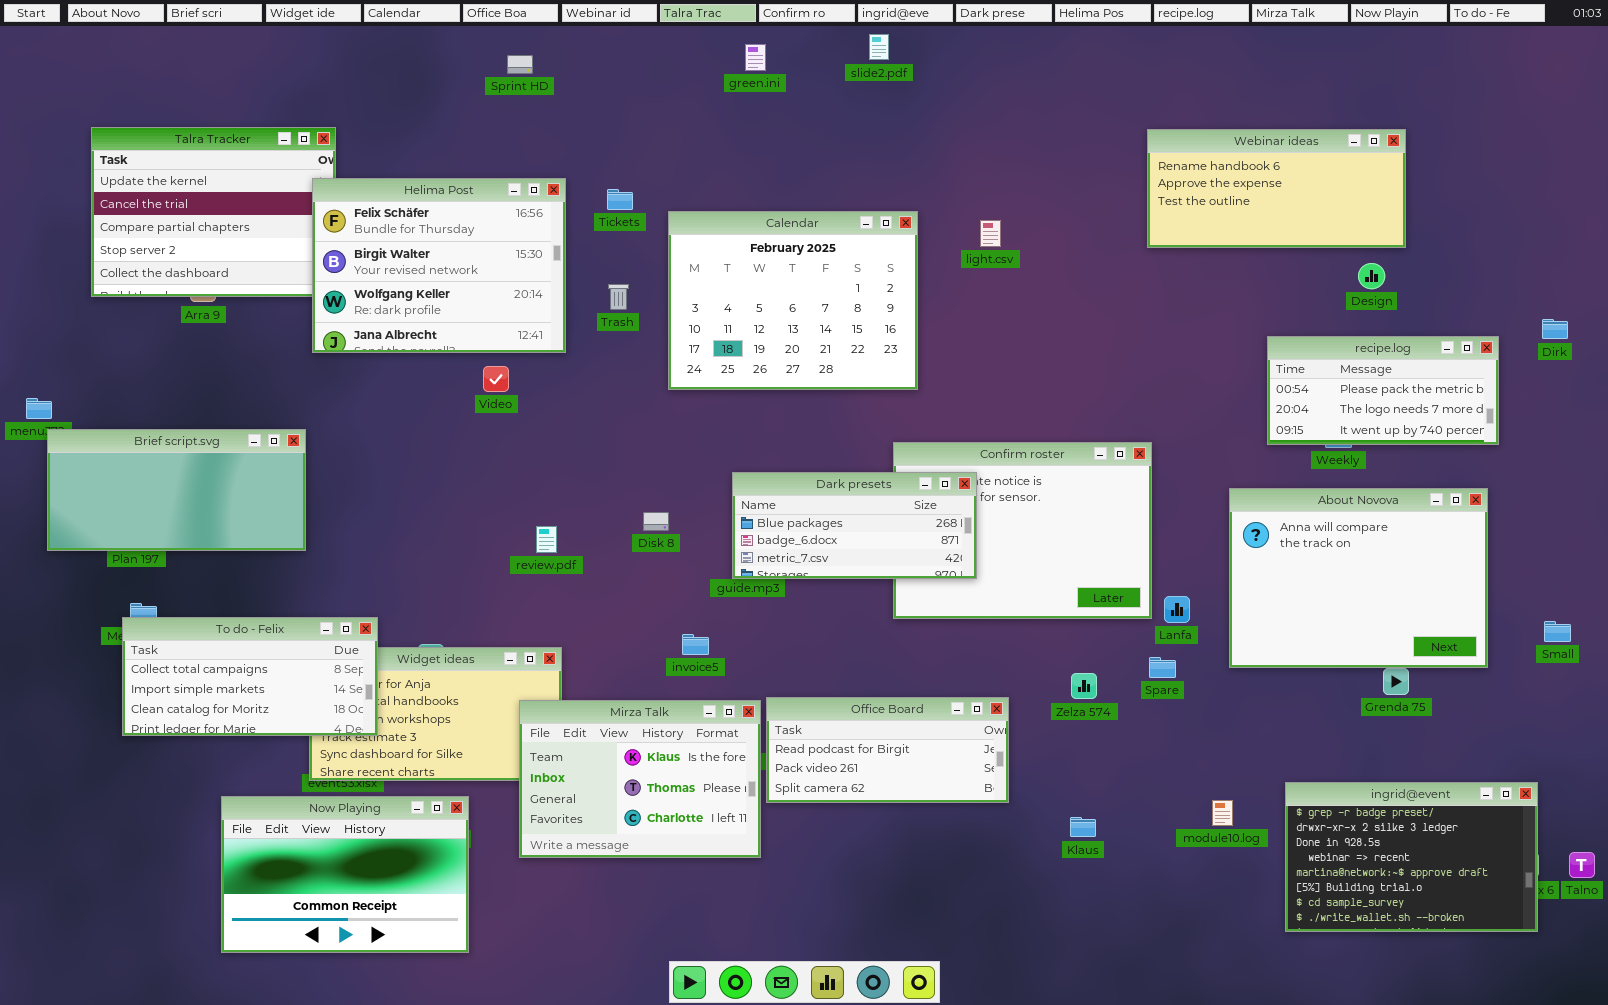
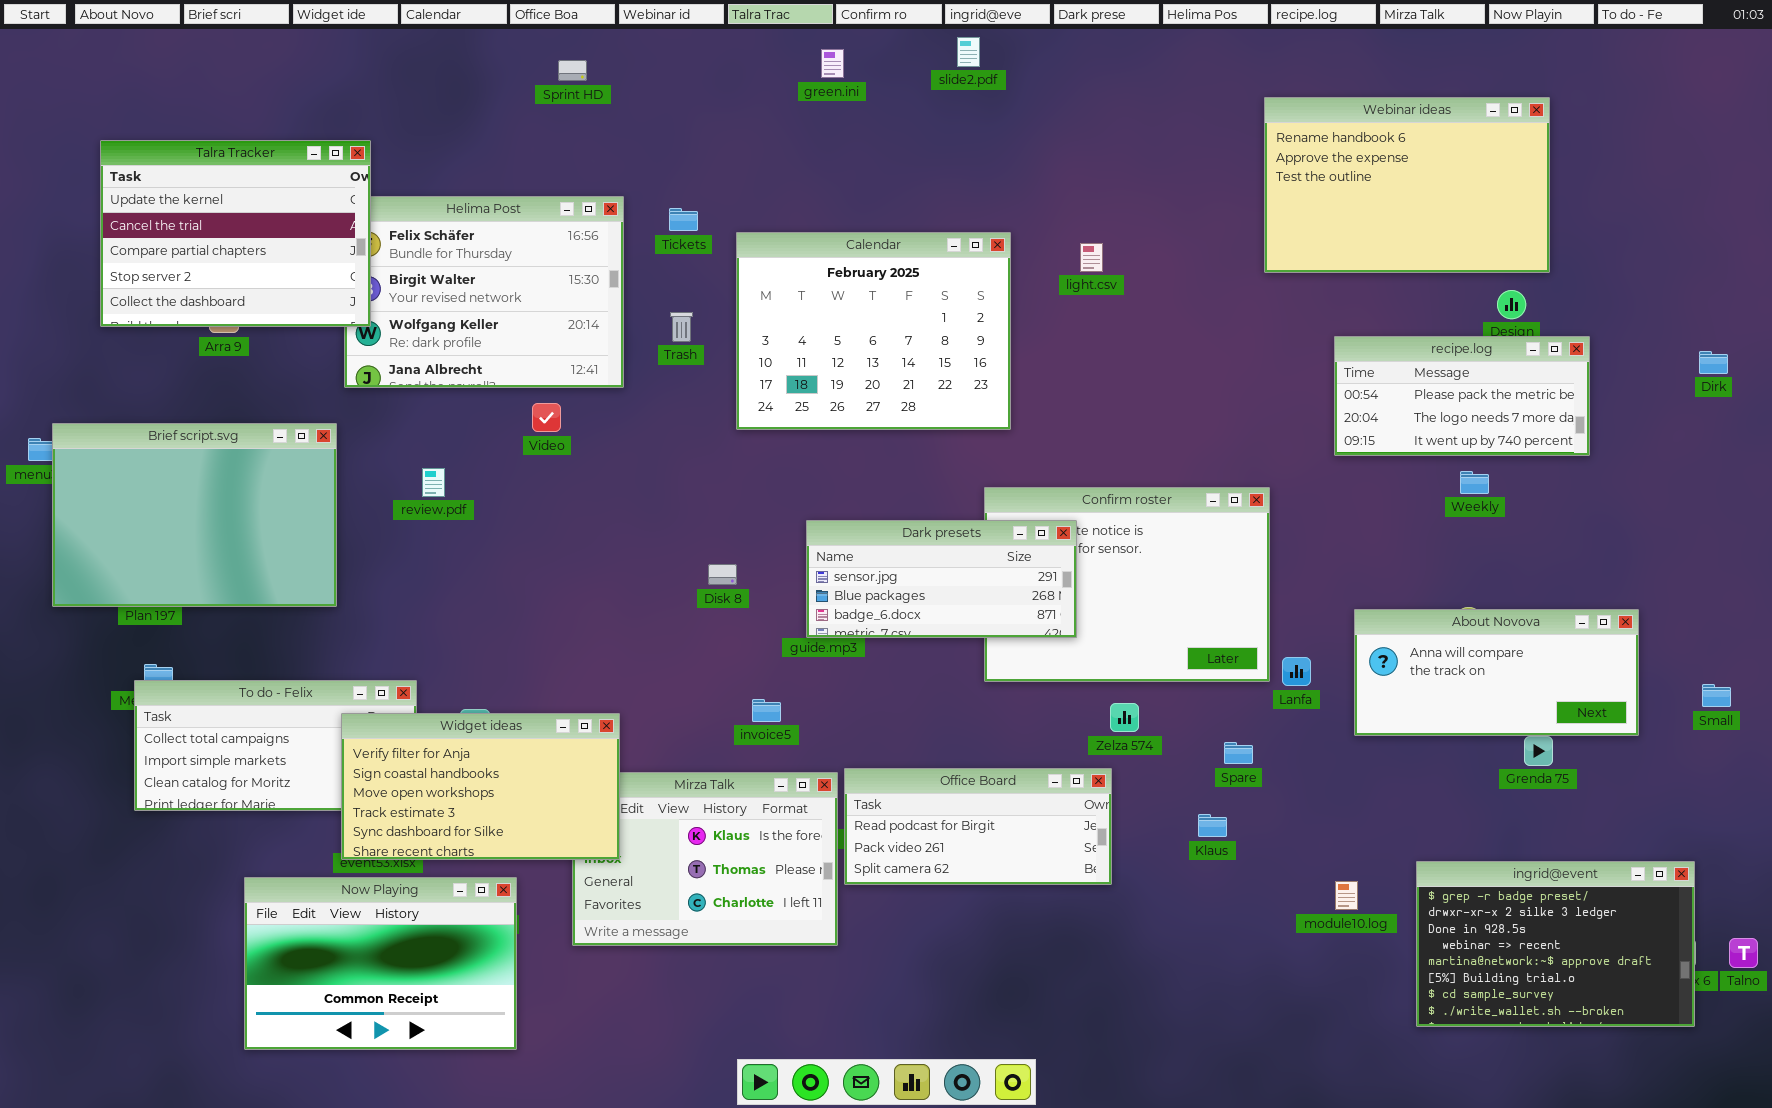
Talra Tracker: [91,127,336,297] -> [100,140,371,327], raised
Webinar ideas: [1147,129,1406,248] -> [1264,97,1550,273], resized
recipe.log: [1267,336,1499,445] -> [1334,336,1590,456], moved
Brief script.svg: [47,429,306,551] -> [52,423,337,607], resized
Dark presets: [732,472,977,579] -> [806,520,1077,638], scrolled up 1 row
About Novova: [1229,488,1488,668] -> [1354,609,1639,736], resized
review.pdf: [536,526,557,553] -> [422,468,445,497], moved
Widget ideas: [309,647,562,781] -> [341,713,620,860], raised
Spare: [1149,657,1176,678] -> [1224,742,1253,764], moved
Zelza 574: [1071,673,1097,699] -> [1110,703,1139,732], moved
Klaus: [1070,817,1096,837] -> [1198,814,1227,837], moved

